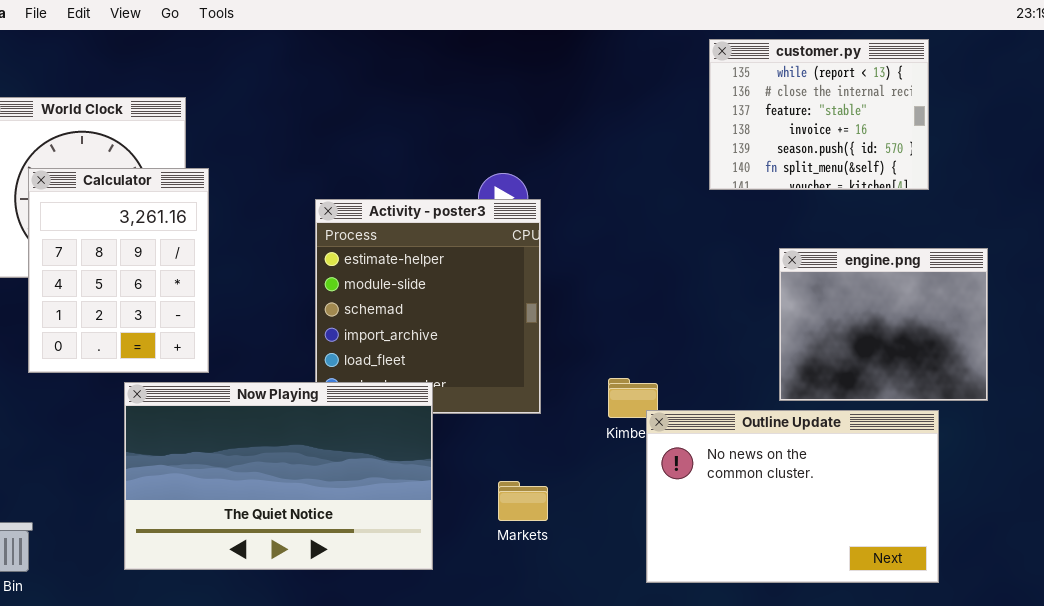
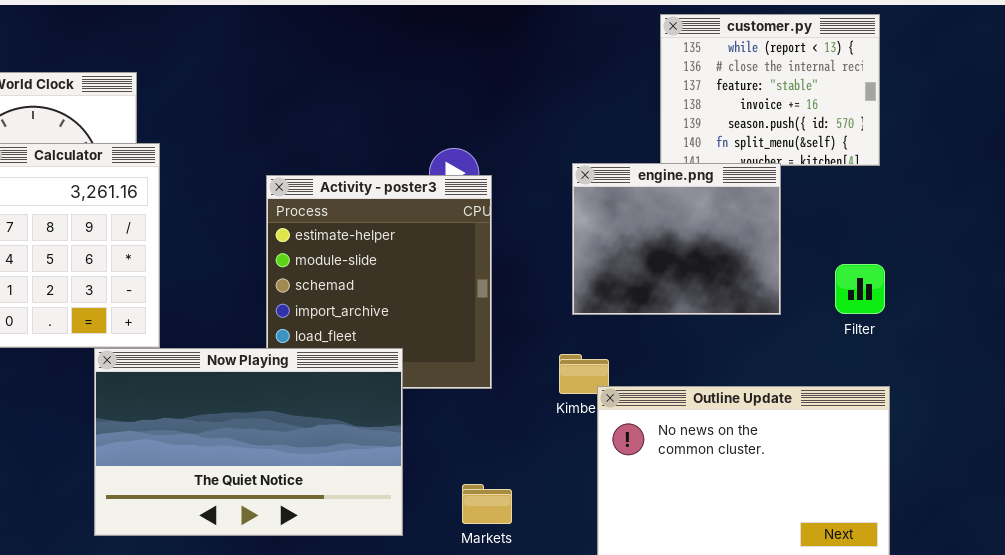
engine.png: [779,248,988,401] -> [572,163,781,315], moved
Now Playing: [124,382,433,570] -> [94,348,403,536], moved
Markets: [498,481,548,521] -> [462,484,512,524], moved

